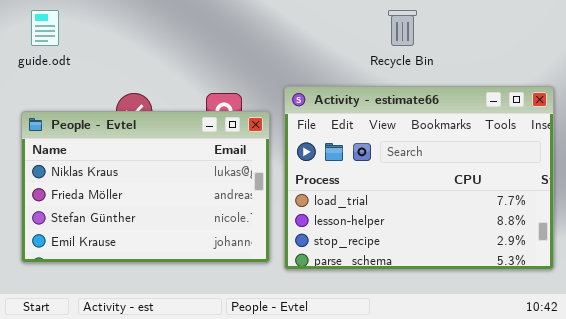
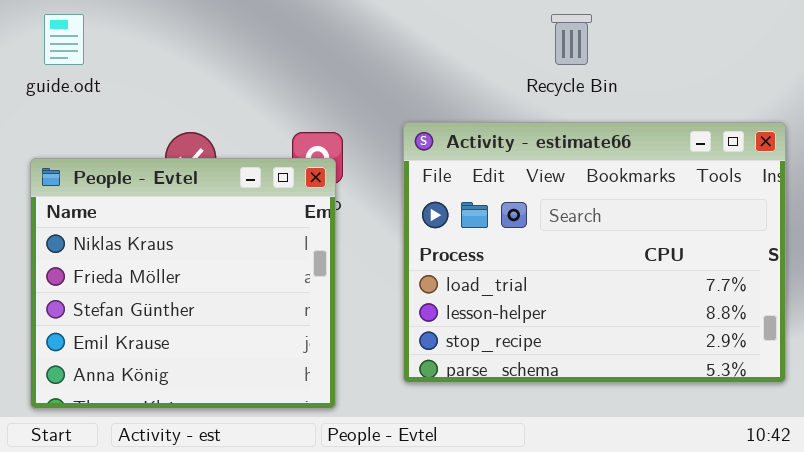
People - Evtel: [21,111,270,263] -> [30,158,336,409], resized

